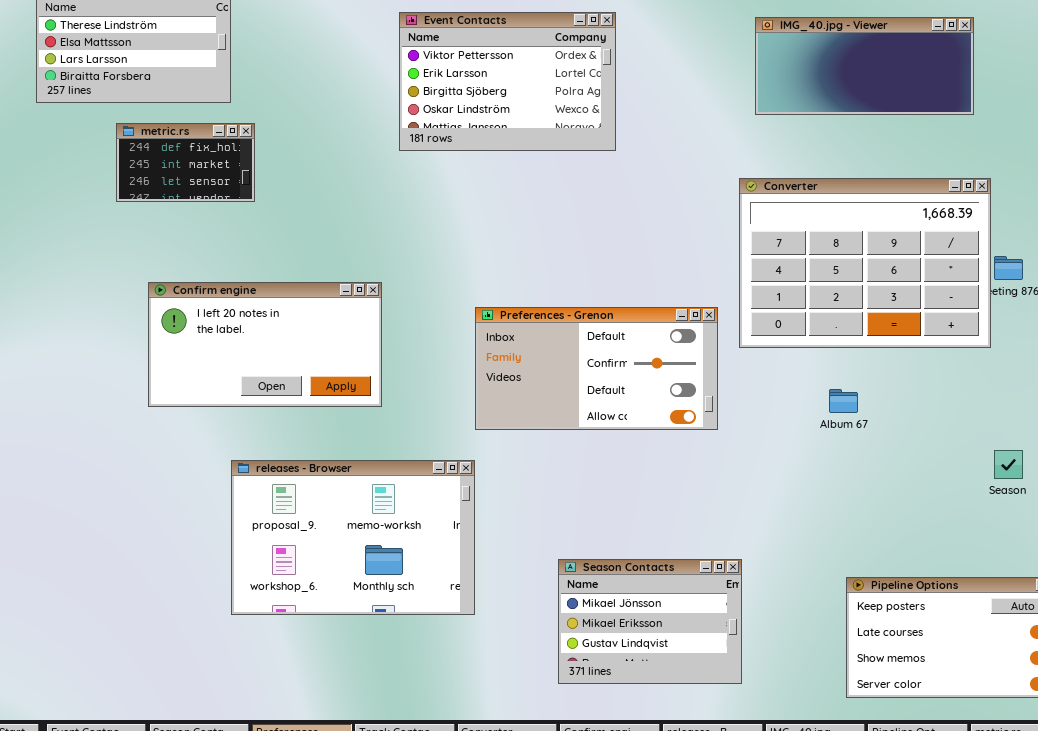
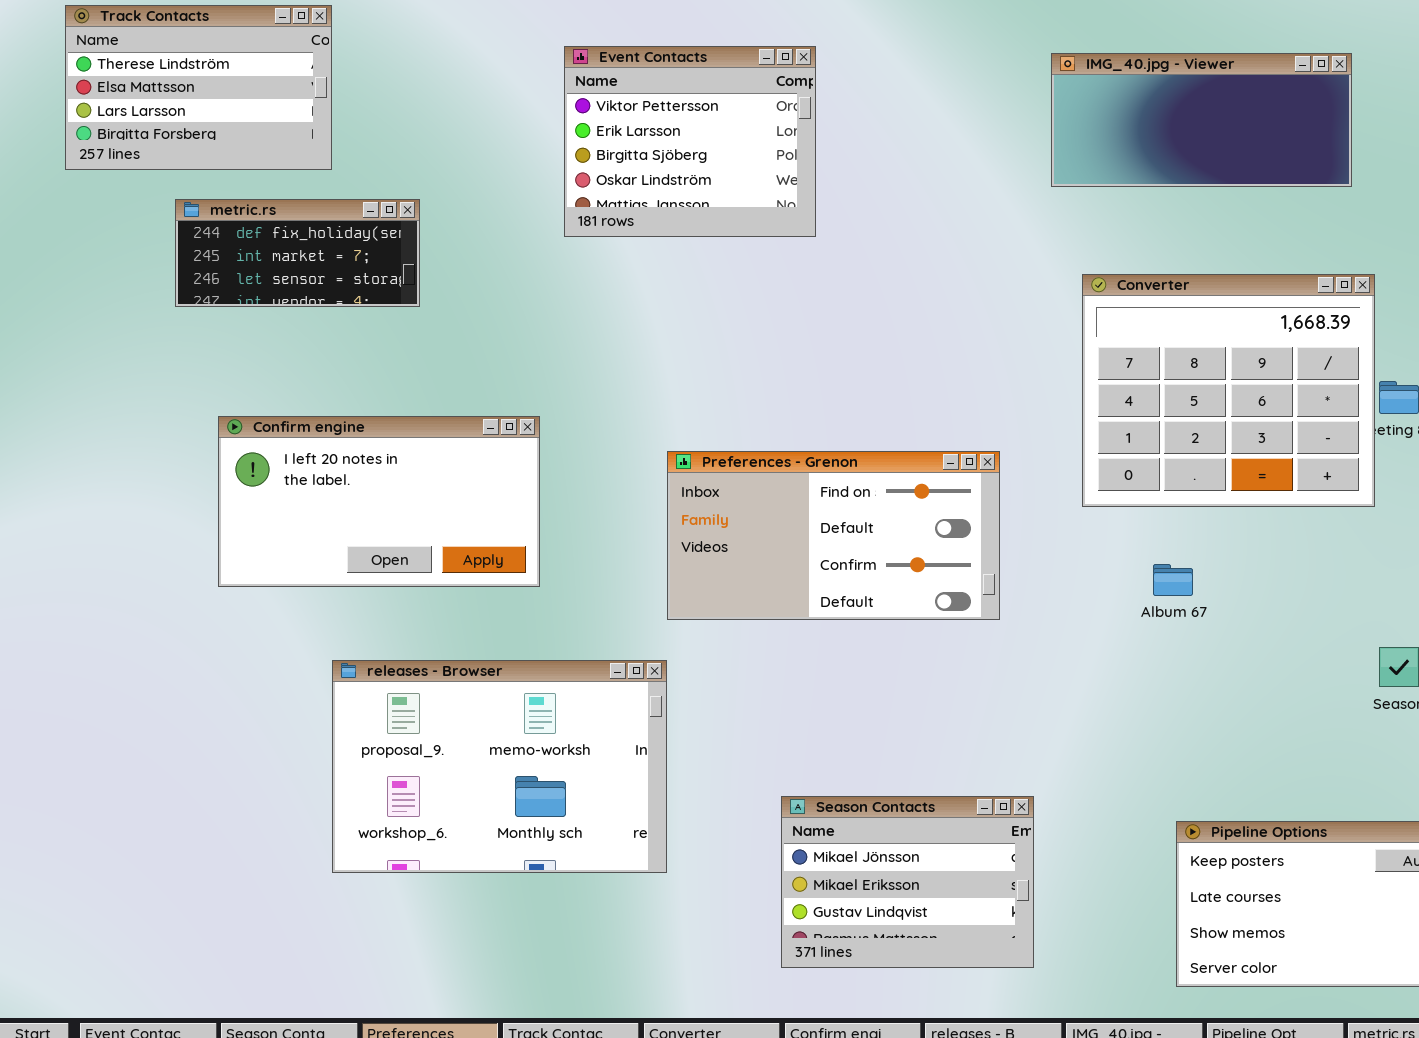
Event Contacts: [399,12,616,151] -> [564,46,816,237], resized
metric.rs: [116,123,255,202] -> [175,199,420,307], resized
Converter: [739,178,991,348] -> [1082,274,1375,507], resized
Preferences - Grenon: [475,307,718,430] -> [667,451,1000,620], scrolled up 1 row

